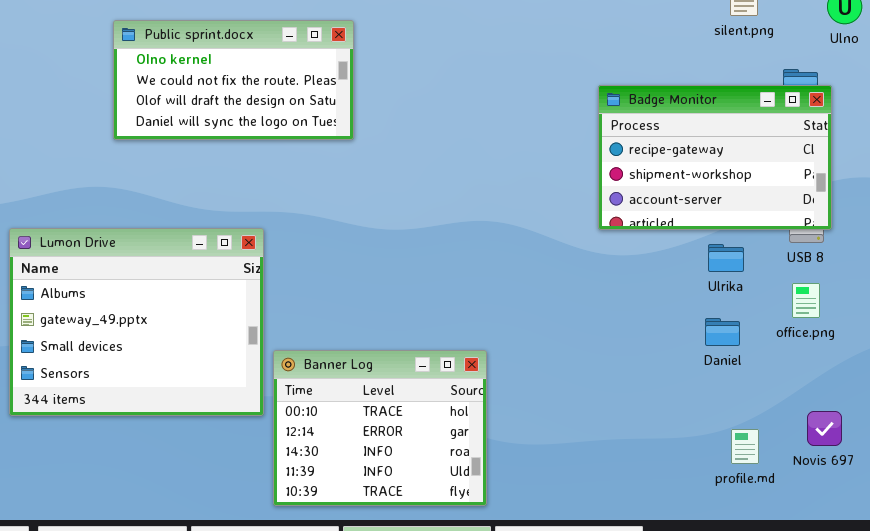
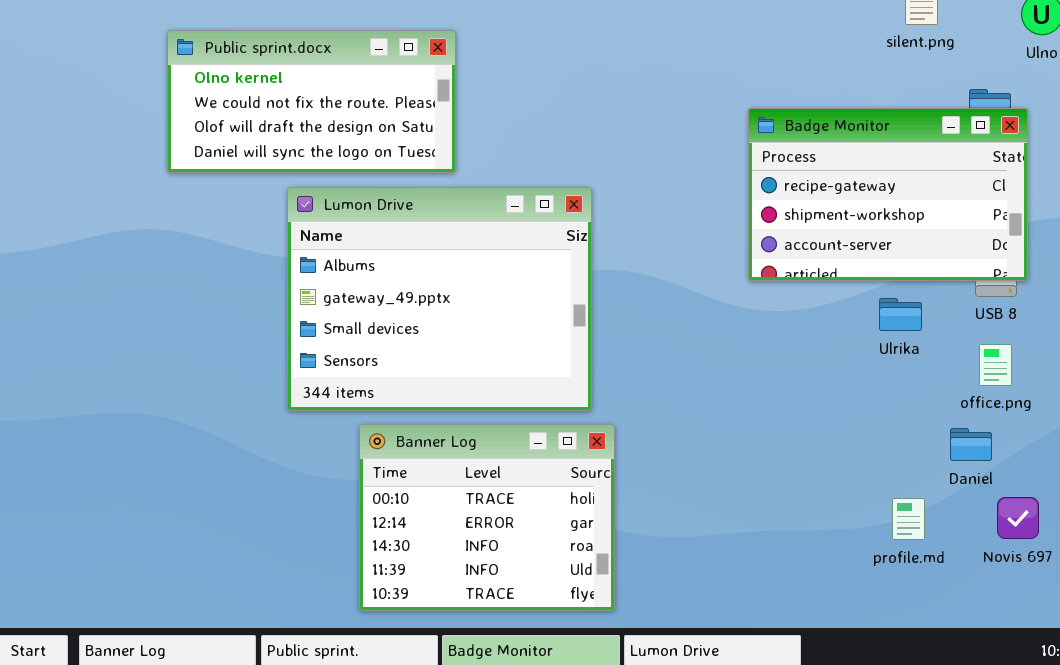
Lumon Drive: [9,228,264,416] -> [287,187,592,411], moved
Daniel: [705,318,740,346] -> [950,428,992,461], moved
profile.md: [731,429,759,464] -> [892,498,925,540], moved

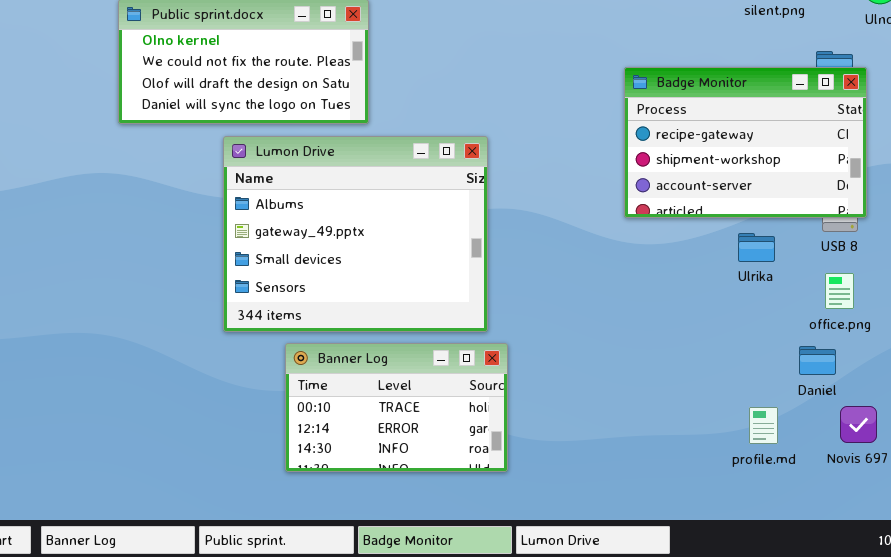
Banner Log: [359,424,615,611] -> [285,343,508,472], resized

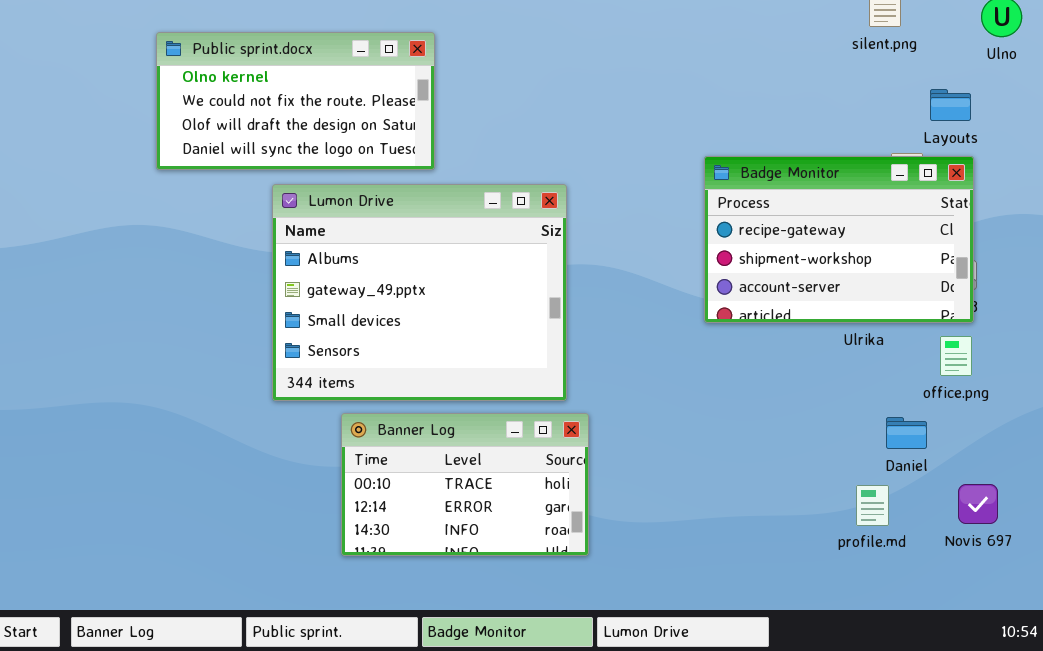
Badge Monitor: [624,67,867,218] -> [704,156,974,323], moved
Daniel: [799,346,836,375] -> [886,417,927,449], moved

